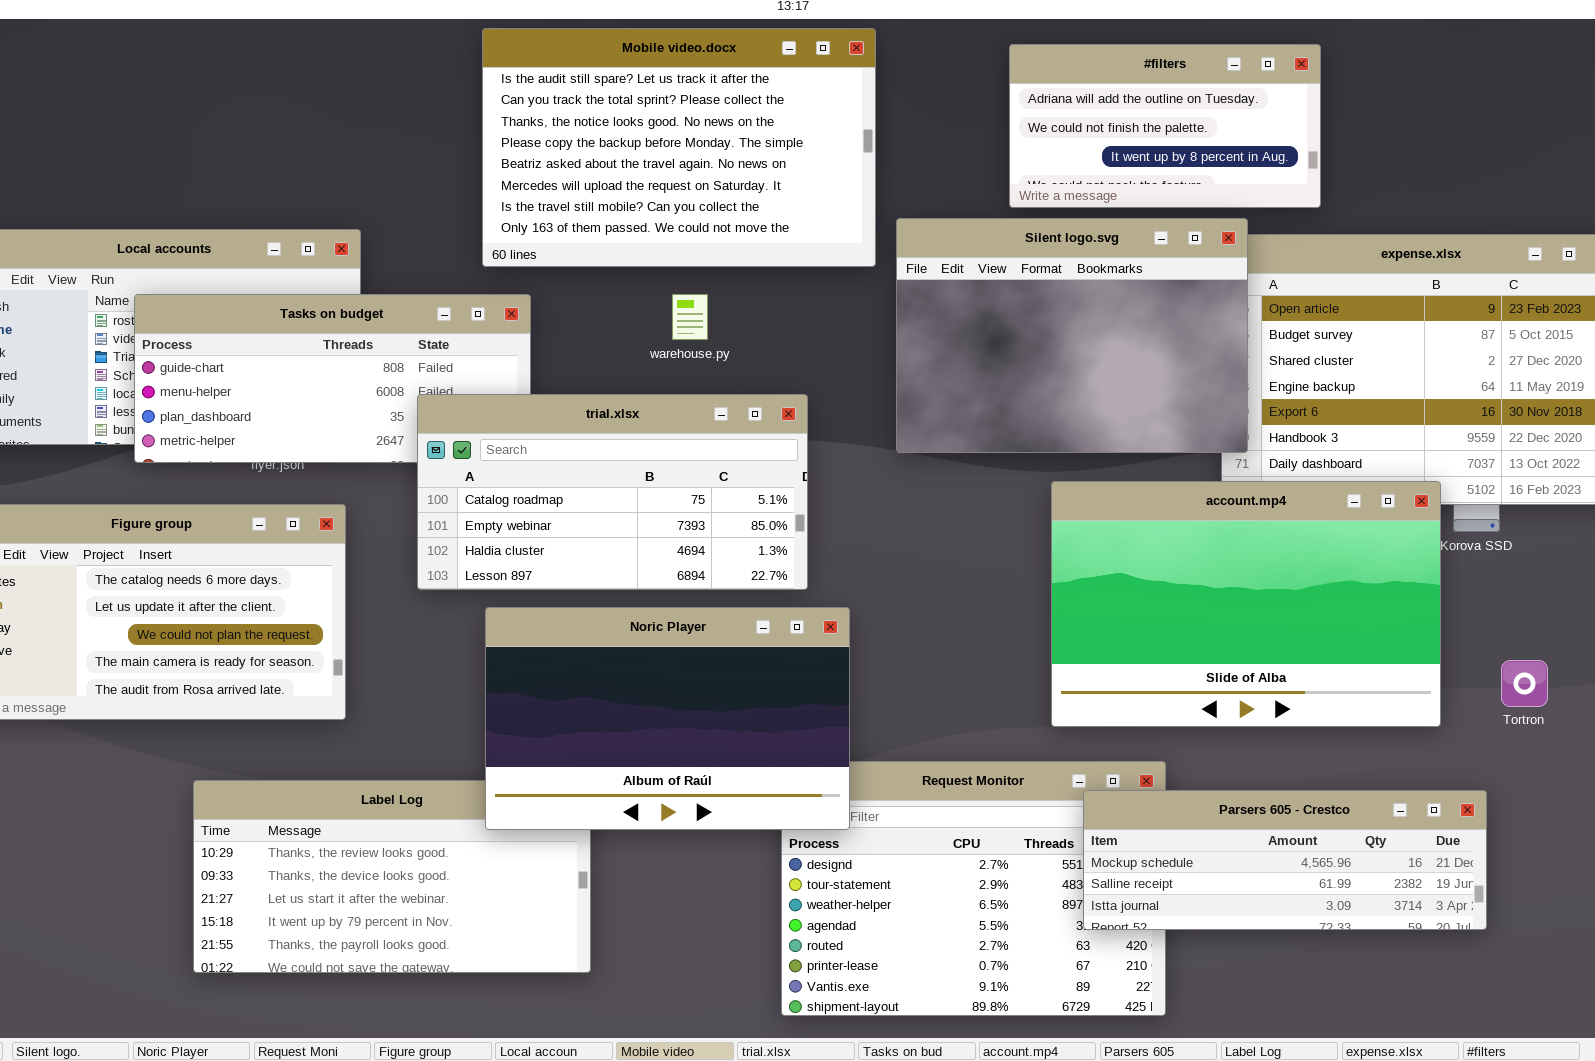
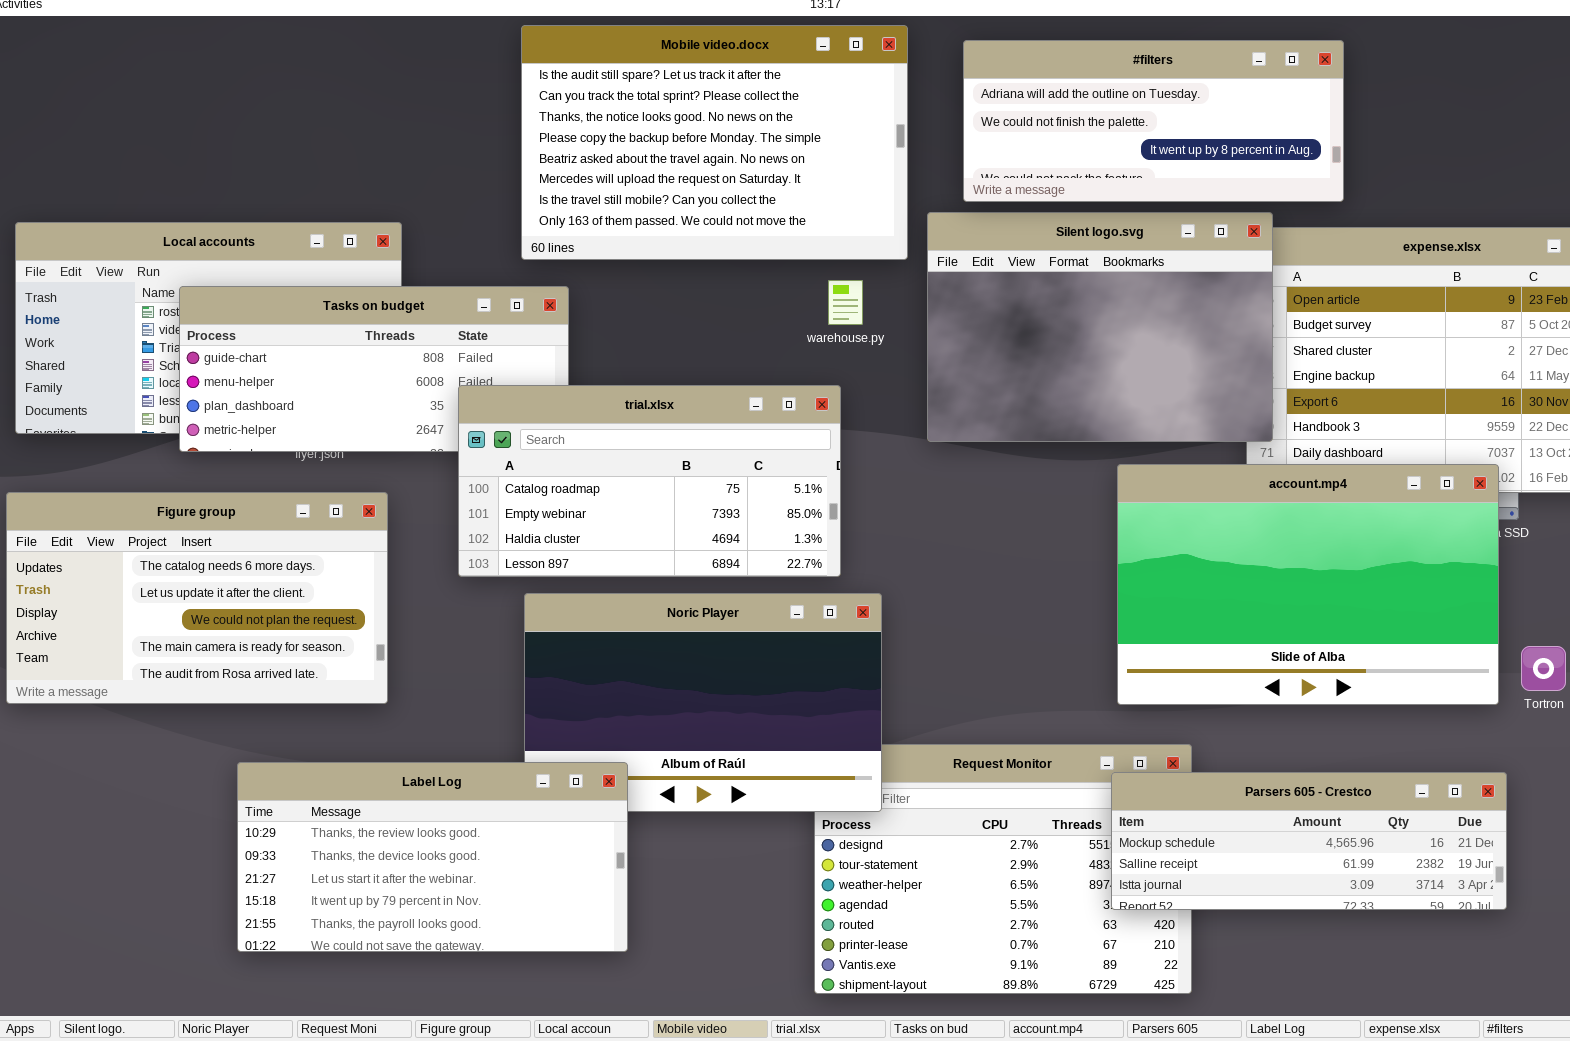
#filters: [1009,44,1321,208] -> [963,40,1344,202], resized
warehouse.py: [672,294,708,340] -> [828,280,863,325], moved
account.mp4: [1051,481,1441,727] -> [1117,464,1499,705], moved
Label Log: [193,780,591,973] -> [237,762,628,952], raised

